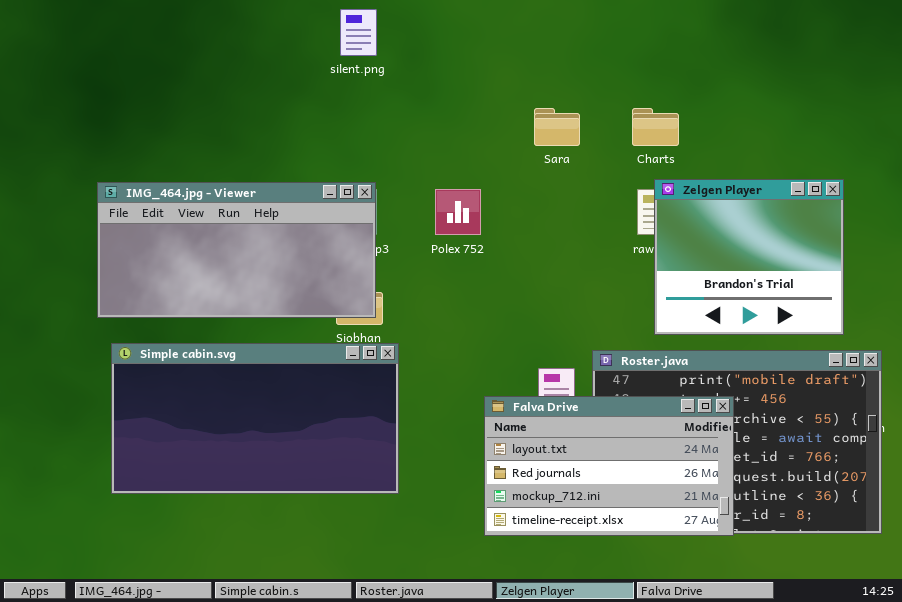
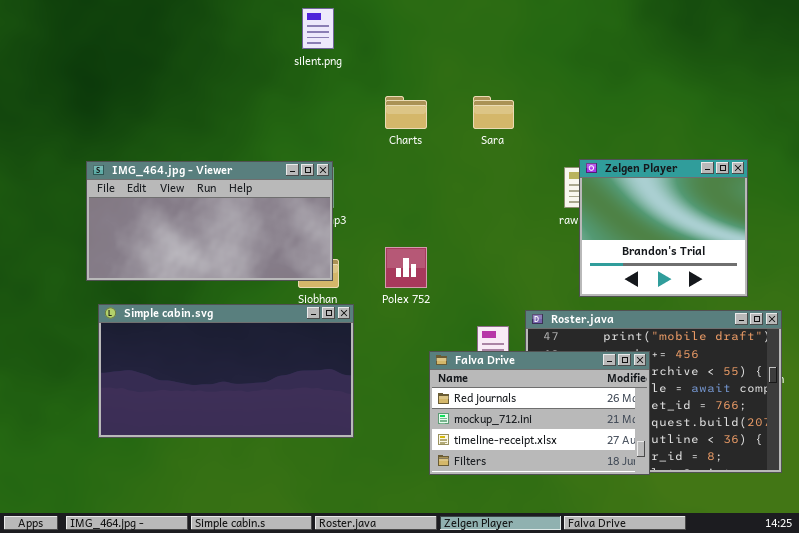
Charts: [632,108,679,146] -> [385,96,427,129], moved
Polex 752: [435,189,481,235] -> [385,247,427,288], moved
Falva Drive: [484,396,734,536] -> [429,351,650,475], scrolled down 1 row

